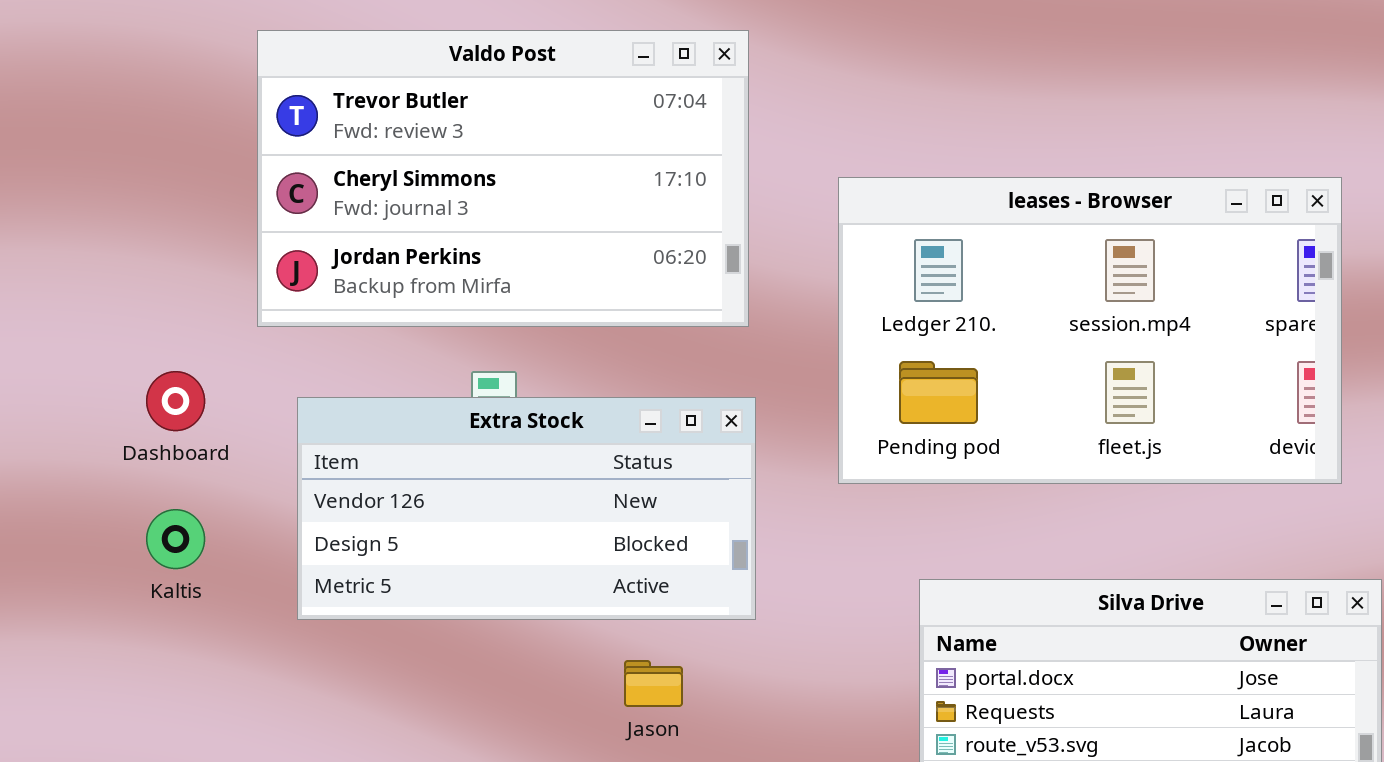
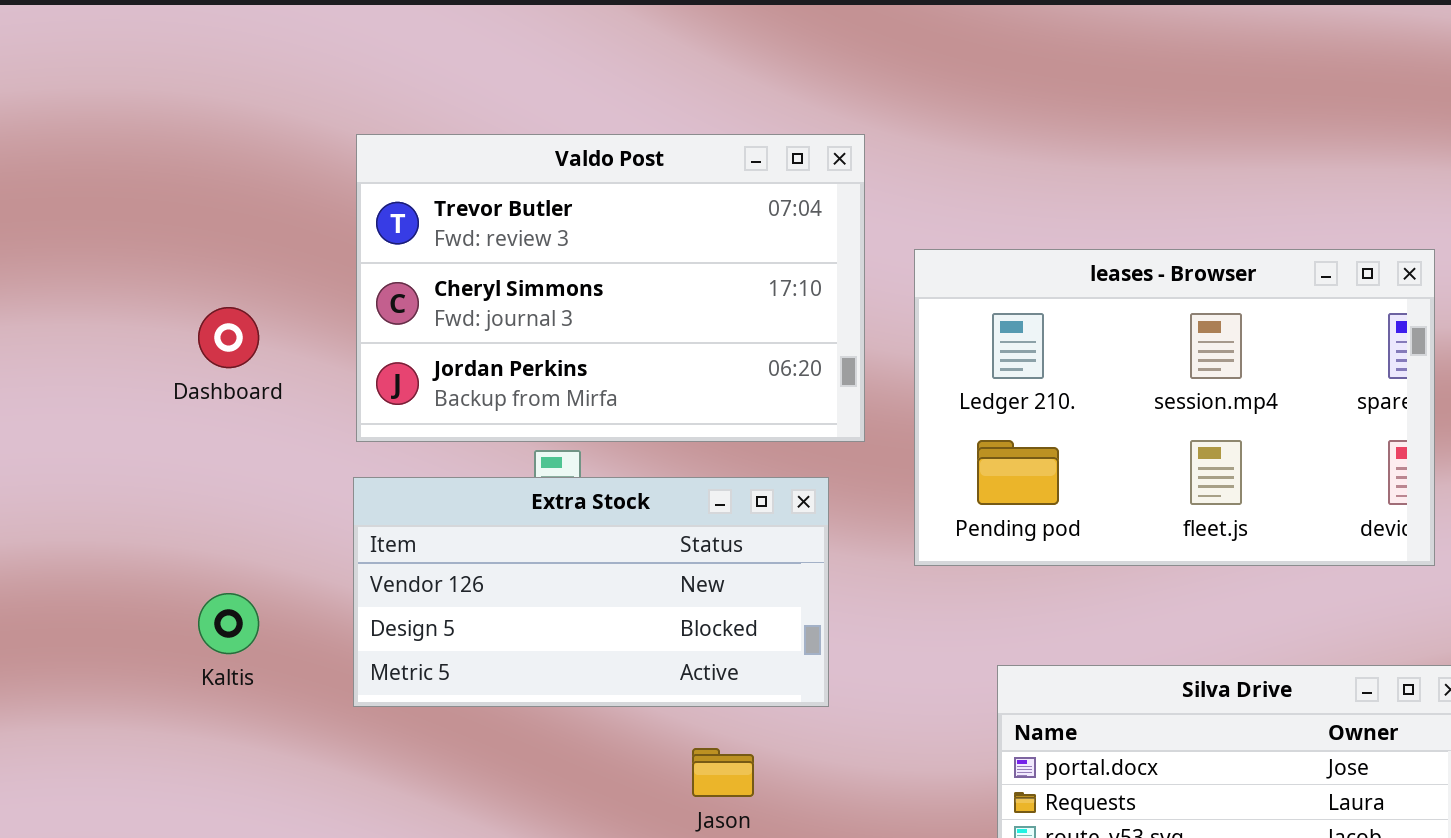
Valdo Post: [257,30,749,327] -> [356,134,865,442], moved
Dashboard: [146,371,205,431] -> [198,307,259,368], moved

